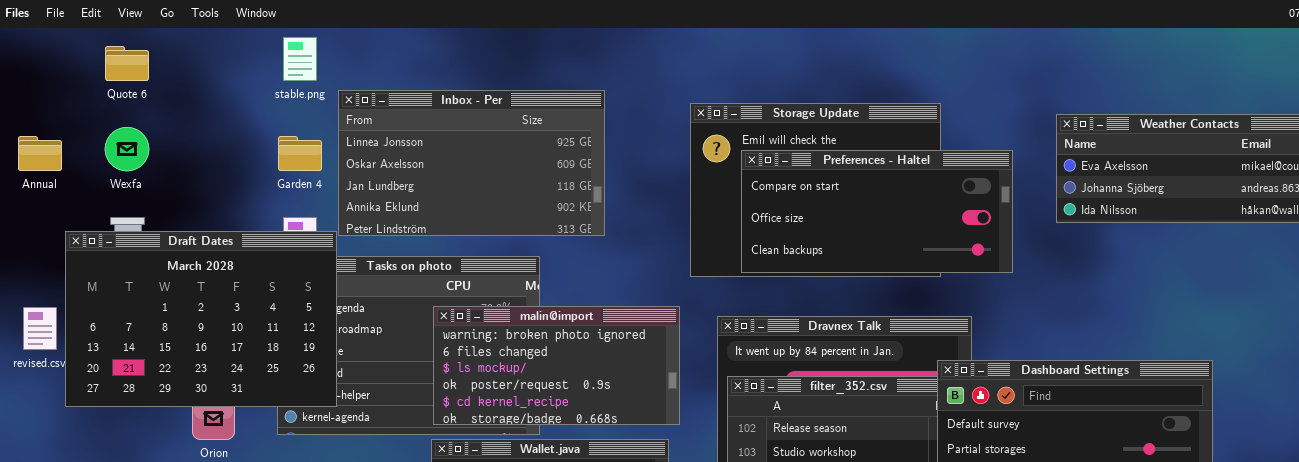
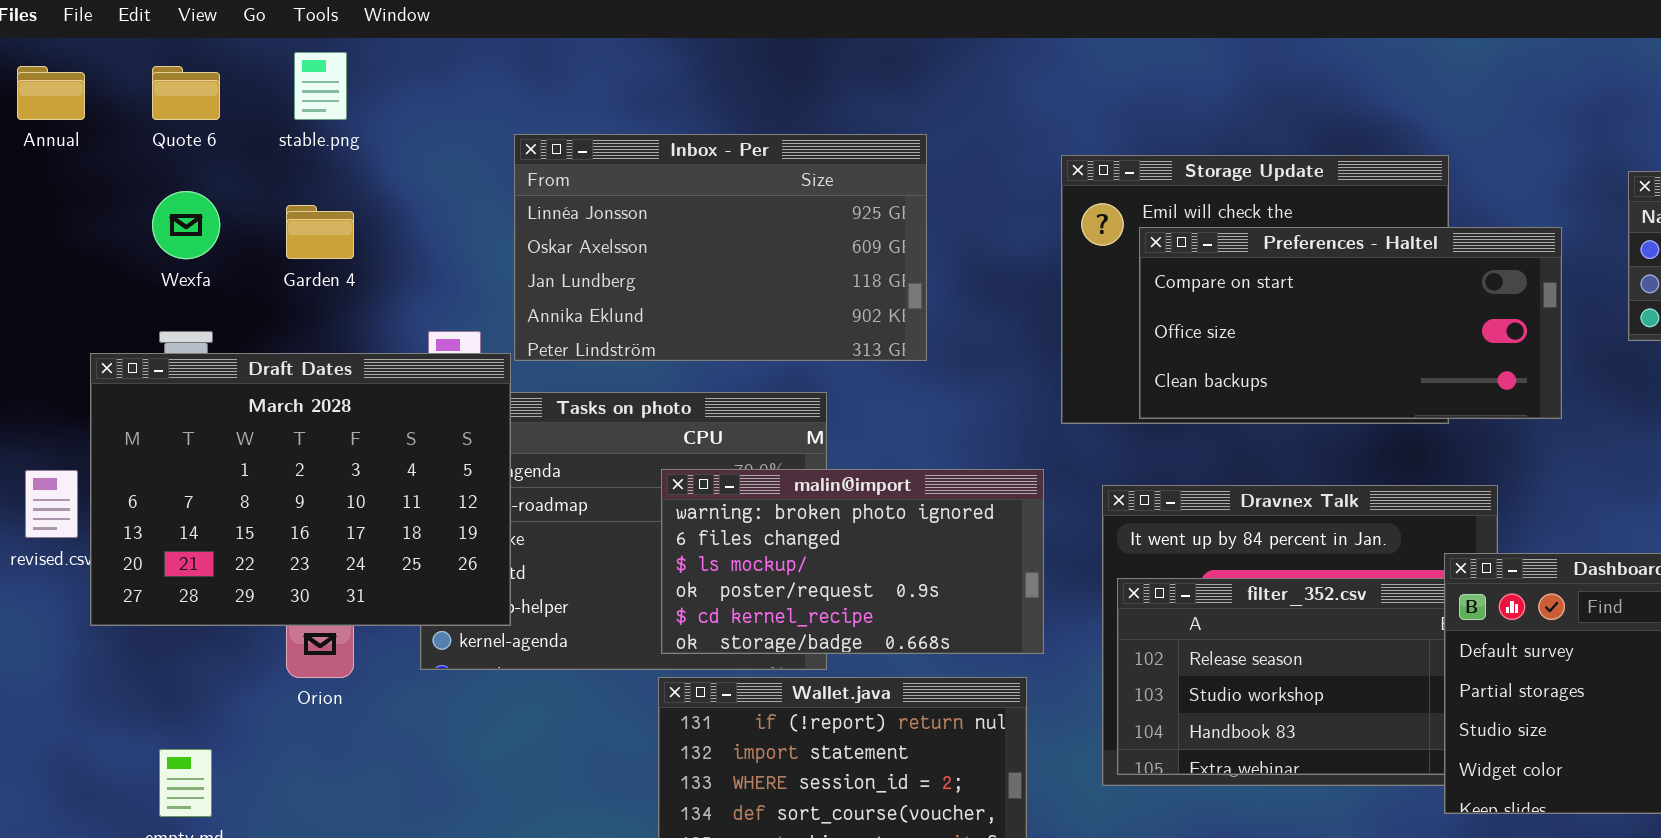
stable.png: [283,37,317,81] -> [294,52,347,120], moved
Annual: [18,136,62,171] -> [17,66,85,120], moved
Garden 4: [278,136,322,171] -> [286,205,354,259], moved

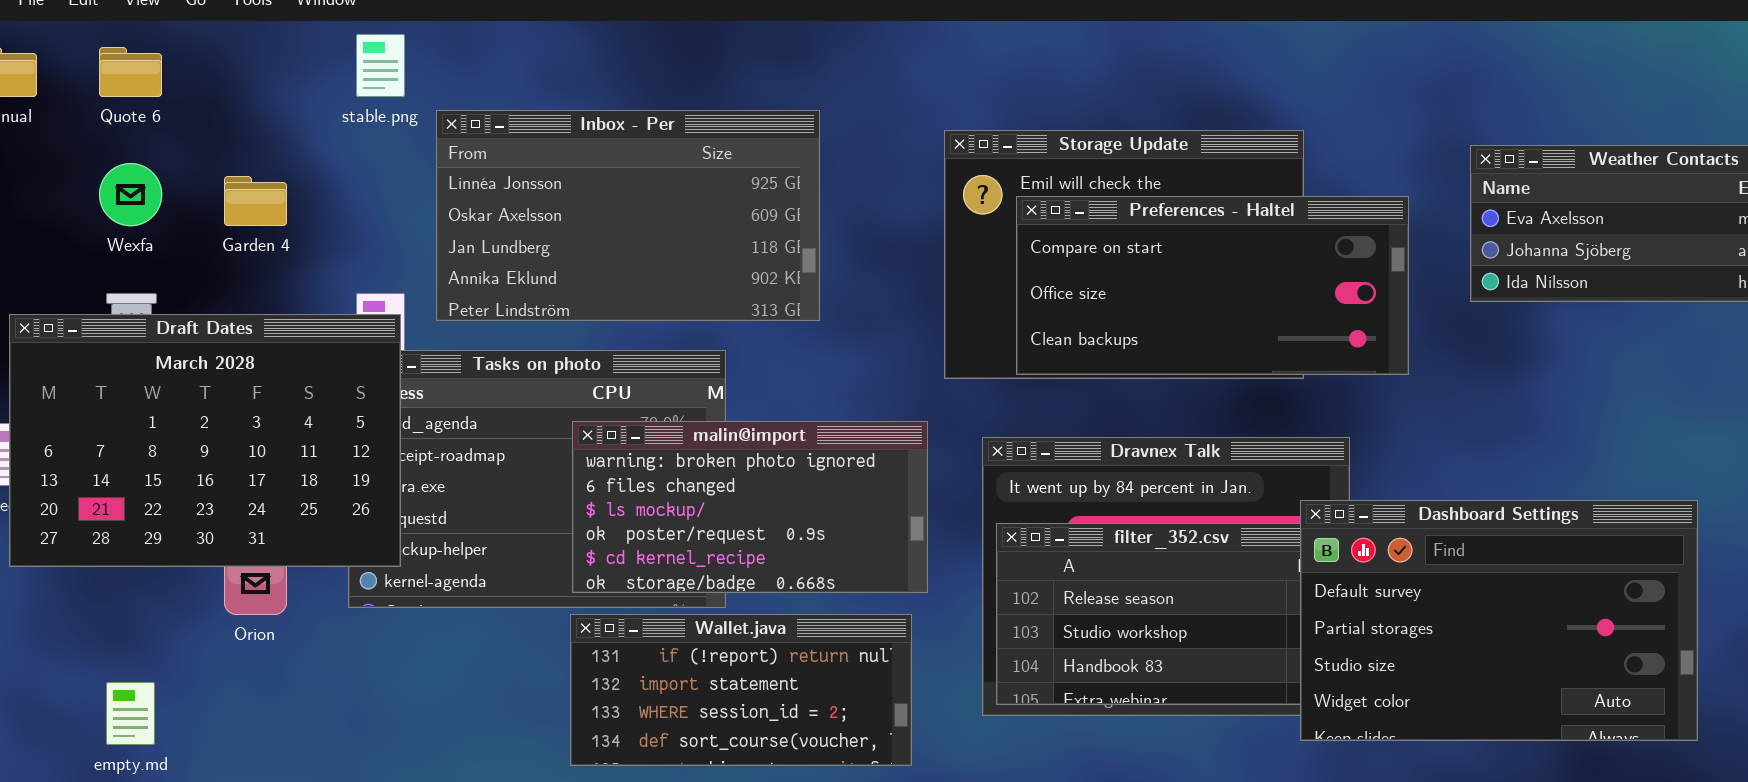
stable.png: [294,52,347,120] -> [356,34,405,97], moved
Draft Dates: [90,353,511,626] -> [9,314,401,567], moved

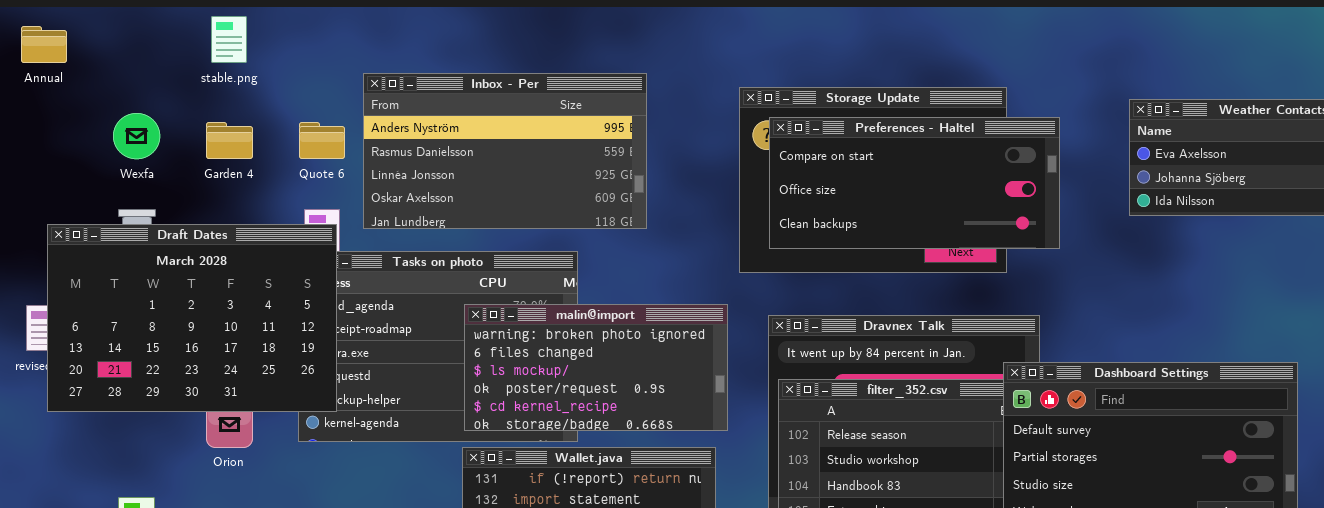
stable.png: [356,34,405,97] -> [211,16,247,63], moved
Quote 6: [99,47,162,97] -> [299,122,345,159], moved
Inbox - Per: [436,110,820,321] -> [363,73,647,229], scrolled up 2 rows
Preferences - Haltel: [1016,196,1409,375] -> [769,117,1060,249], moved

